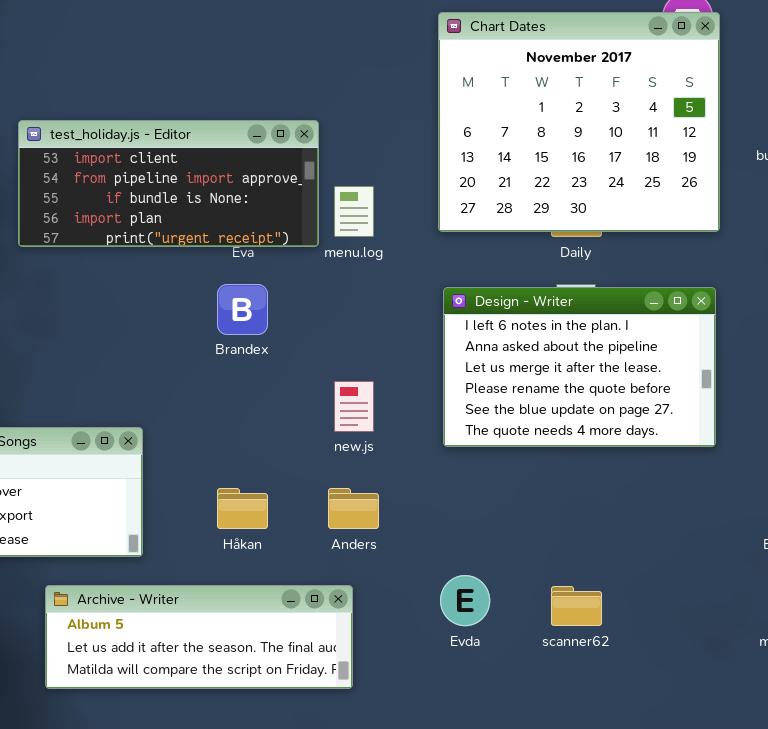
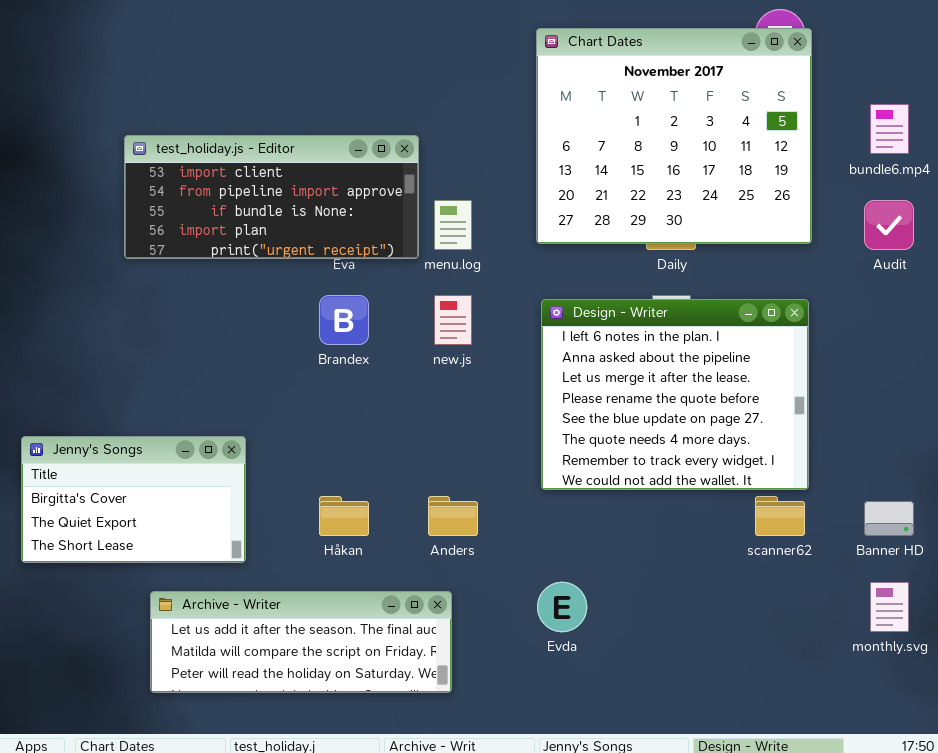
Design - Writer: [443,287,716,447] -> [541,299,809,490], resized
new.js: [334,381,374,432] -> [434,295,472,345], moved
Archive - Writer: [45,585,353,689] -> [150,591,452,693], scrolled down 1 row
scanner62: [551,586,602,626] -> [755,496,805,536], moved

